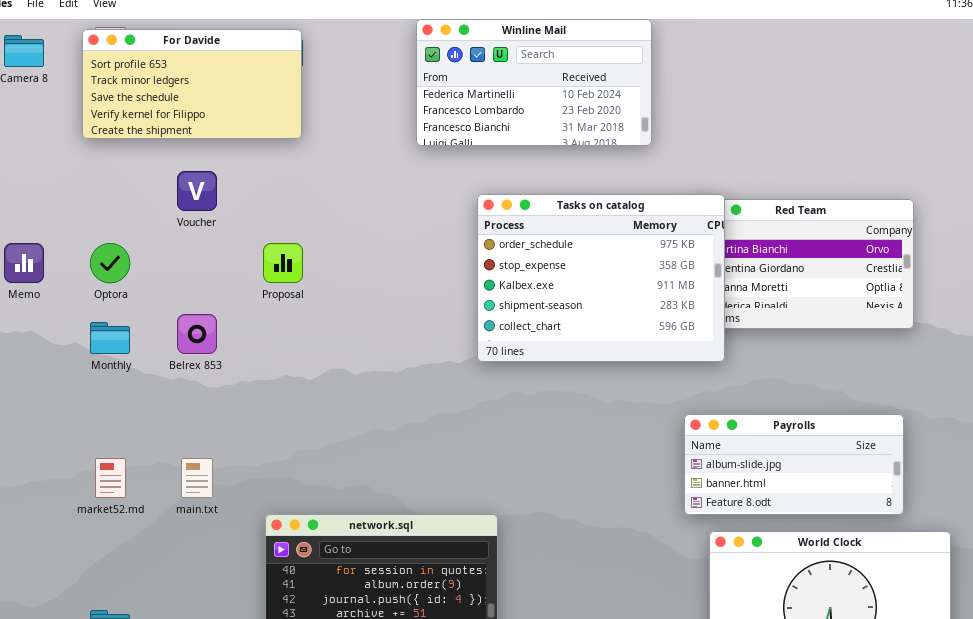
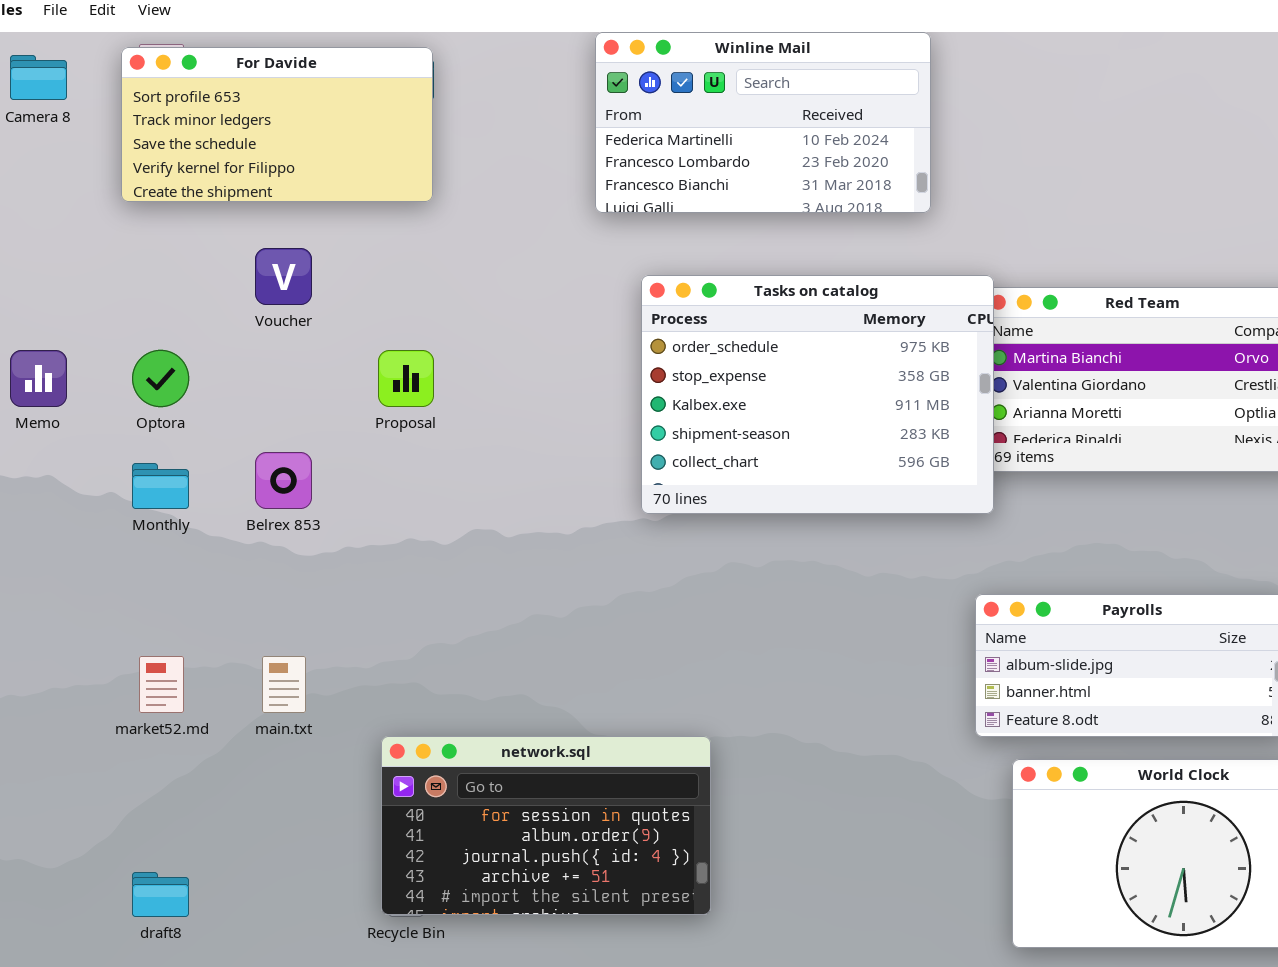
Tasks on catalog: [477,194,725,362] -> [641,275,994,514], moved

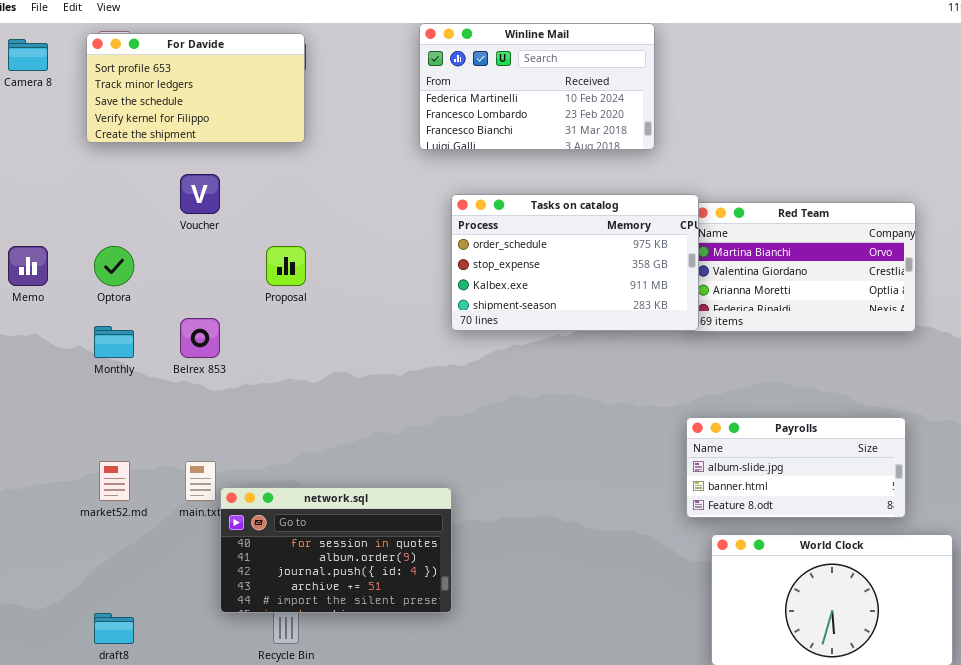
Tasks on catalog: [641,275,994,514] -> [451,194,699,331], resized
network.sql: [381,736,711,915] -> [220,487,452,613], moved

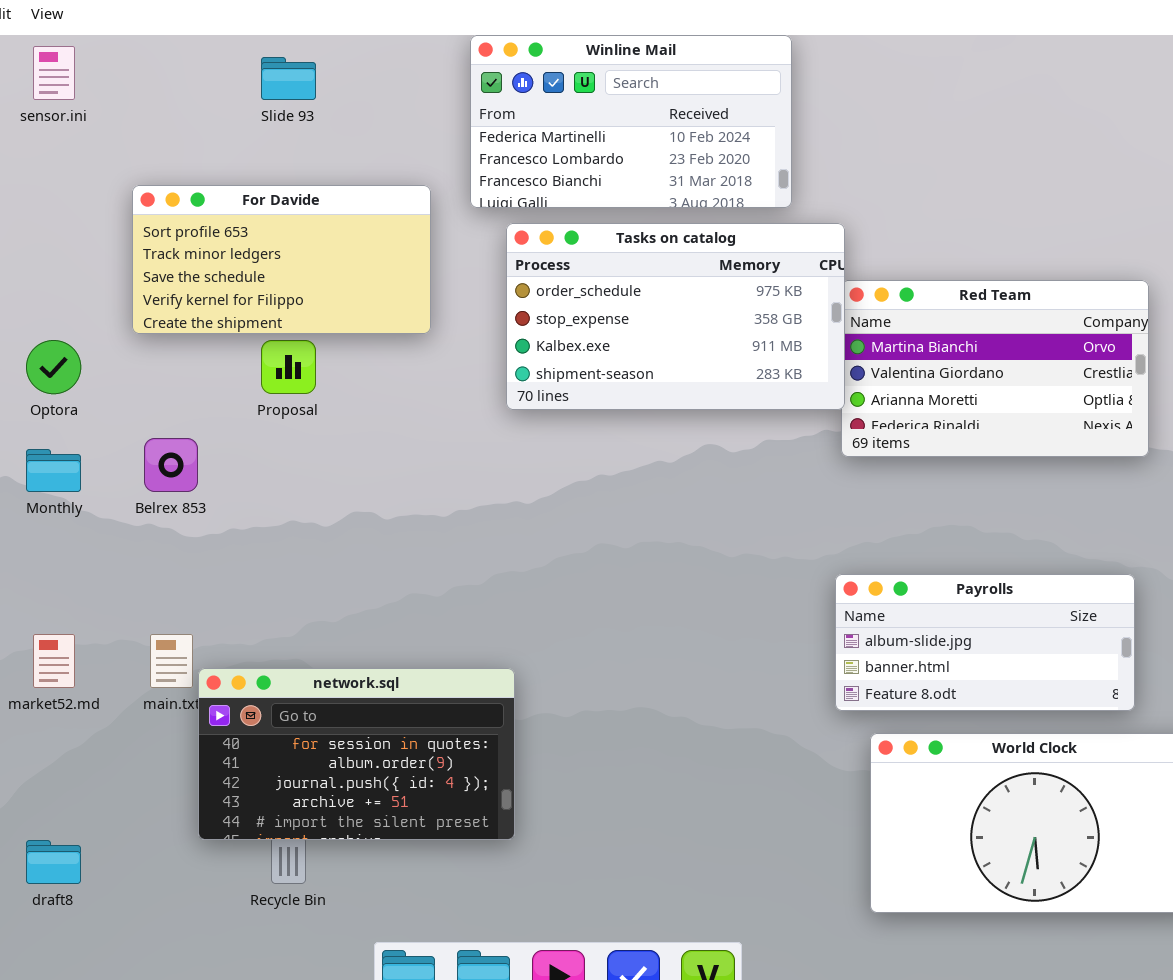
For Davide: [86,33,305,143] -> [132,185,431,334], moved
Tasks on catalog: [451,194,699,331] -> [506,223,845,410], moved

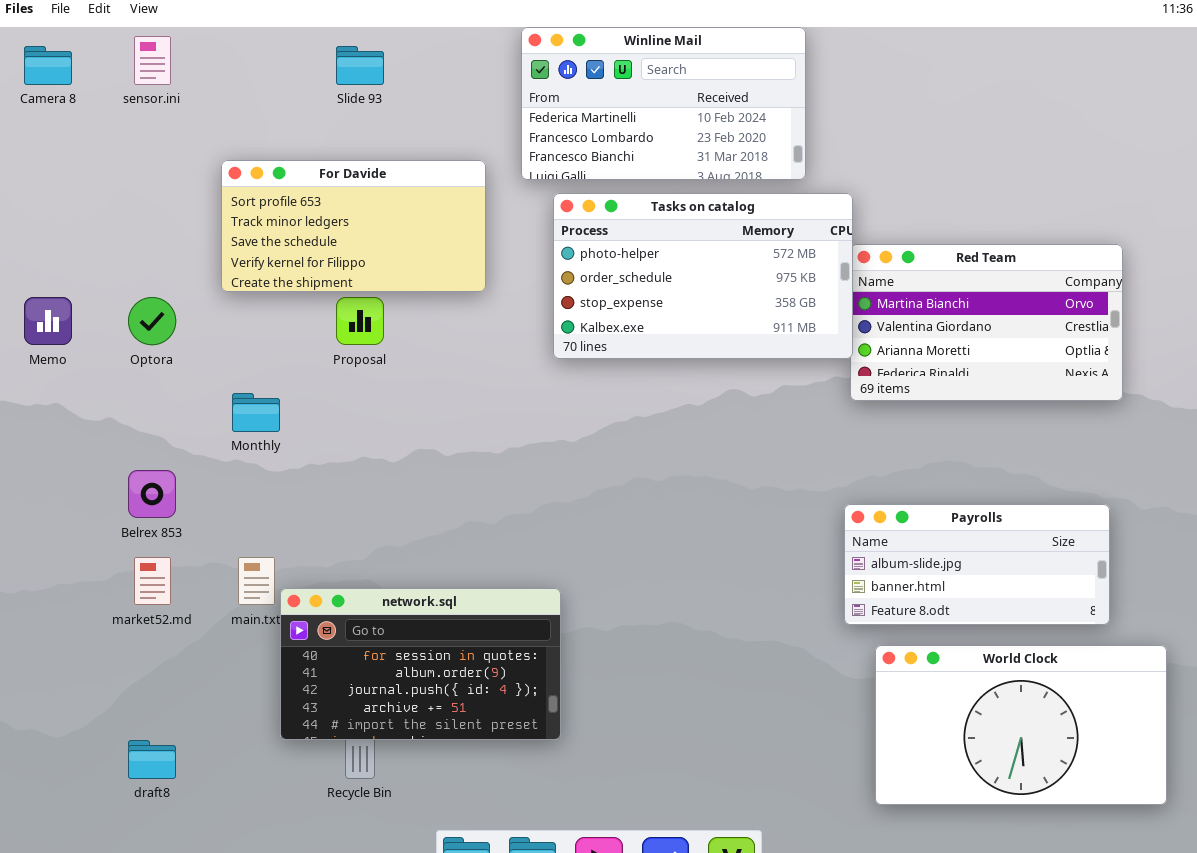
Tasks on catalog: [506,223,845,410] -> [553,193,853,359], scrolled up 1 row
Belrex 853: [144,438,198,492] -> [128,470,176,518], moved
Monthly: [26,449,81,492] -> [232,393,280,432], moved

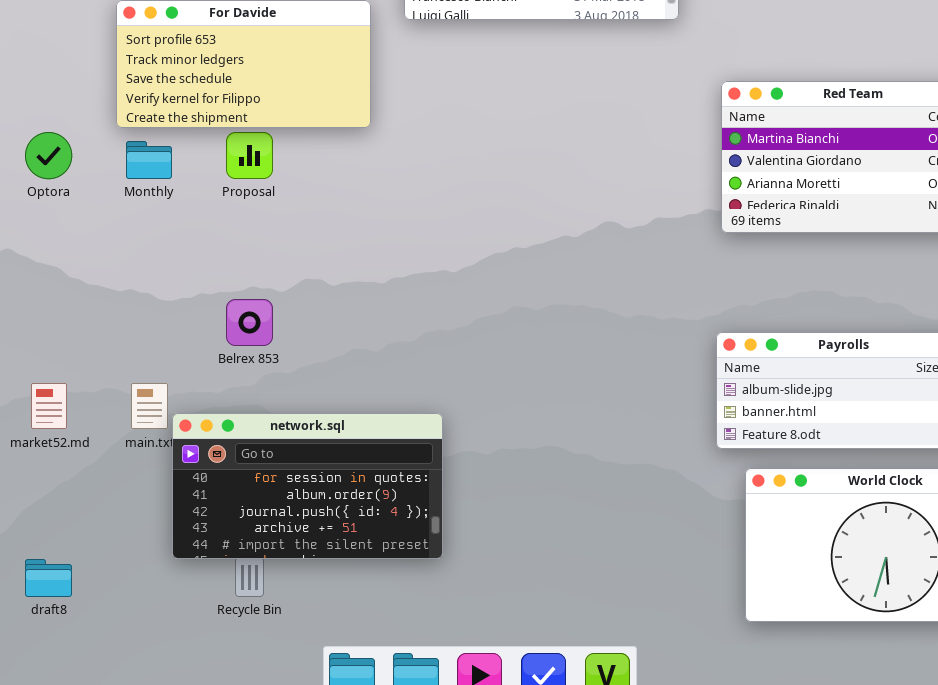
Tasks on catalog: [553,193,853,359] -> none, closed
Monthly: [232,393,280,432] -> [126,141,172,179], moved
Belrex 853: [128,470,176,518] -> [226,299,273,346], moved

